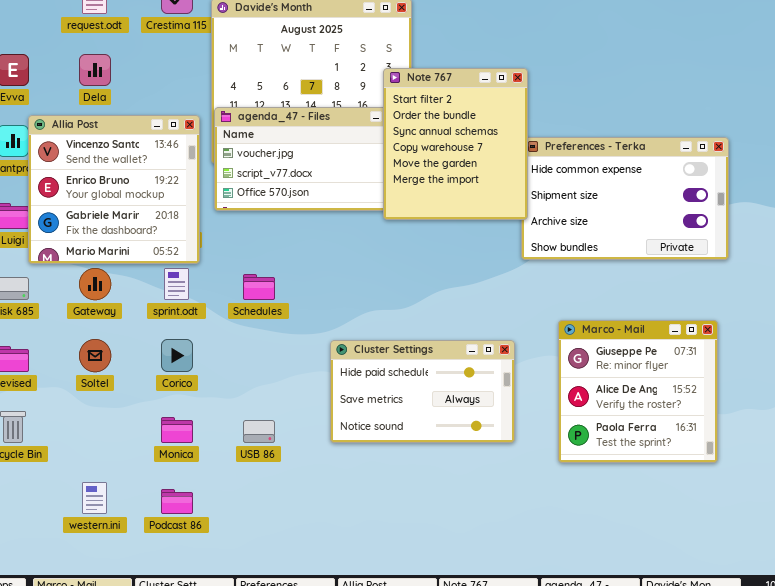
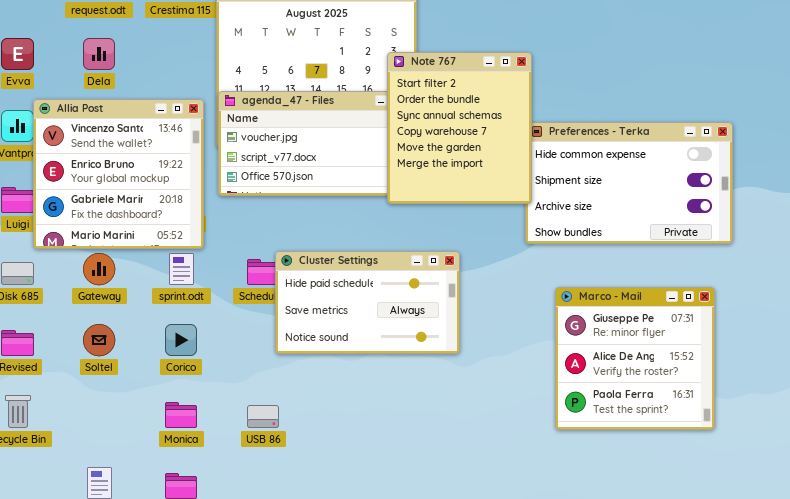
Marco - Mail: [558,320,718,463] -> [555,287,715,430], moved
Cluster Settings: [330,340,515,443] -> [275,251,460,354], moved

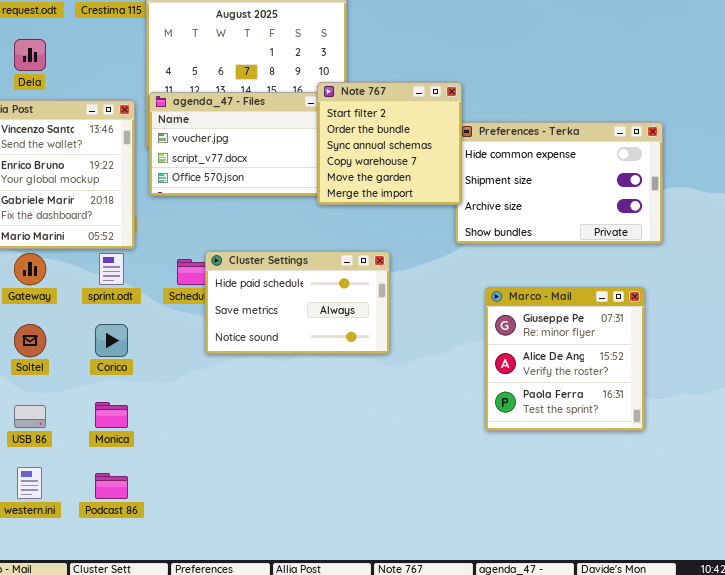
Note 767: [387,52,532,204] -> [317,82,462,205], resized
USB 86: [247,405,279,428] -> [14,405,46,428], moved

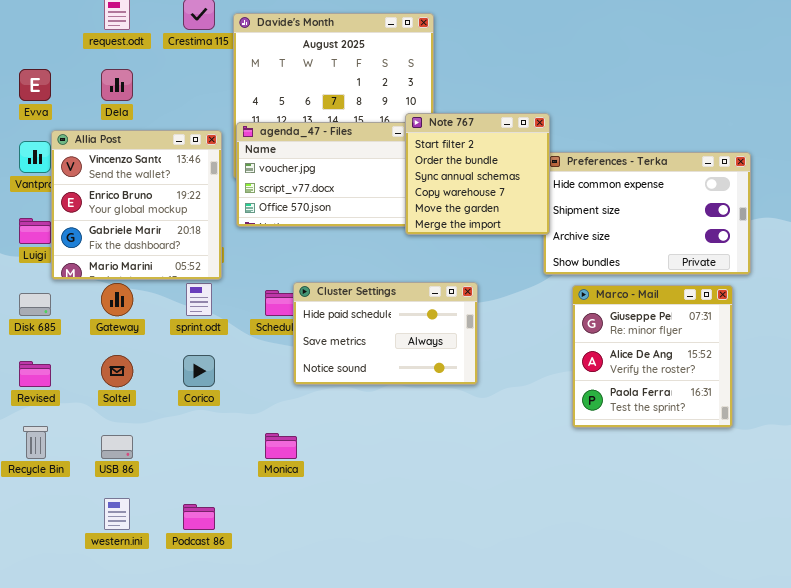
Marco - Mail: [485,287,645,431] -> [572,285,733,428], moved
Monica: [95,402,128,428] -> [265,433,297,459], moved

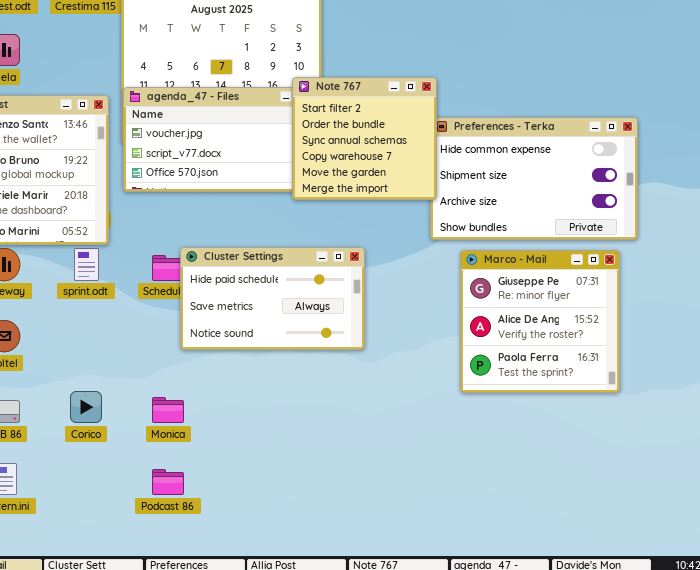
Corico: [183,355,215,387] -> [70,391,102,423], moved
Podcast 86: [183,504,215,530] -> [152,469,184,495], moved

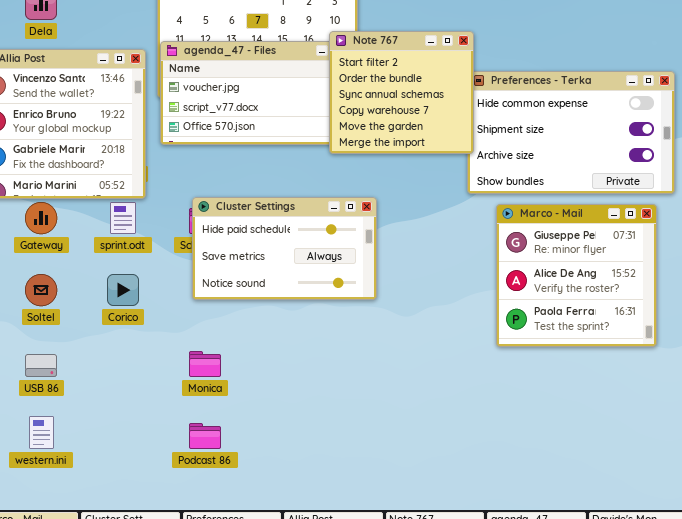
Cluster Settings: [180,247,365,350] -> [192,197,377,300], moved
Corico: [70,391,102,423] -> [107,274,139,306], moved

